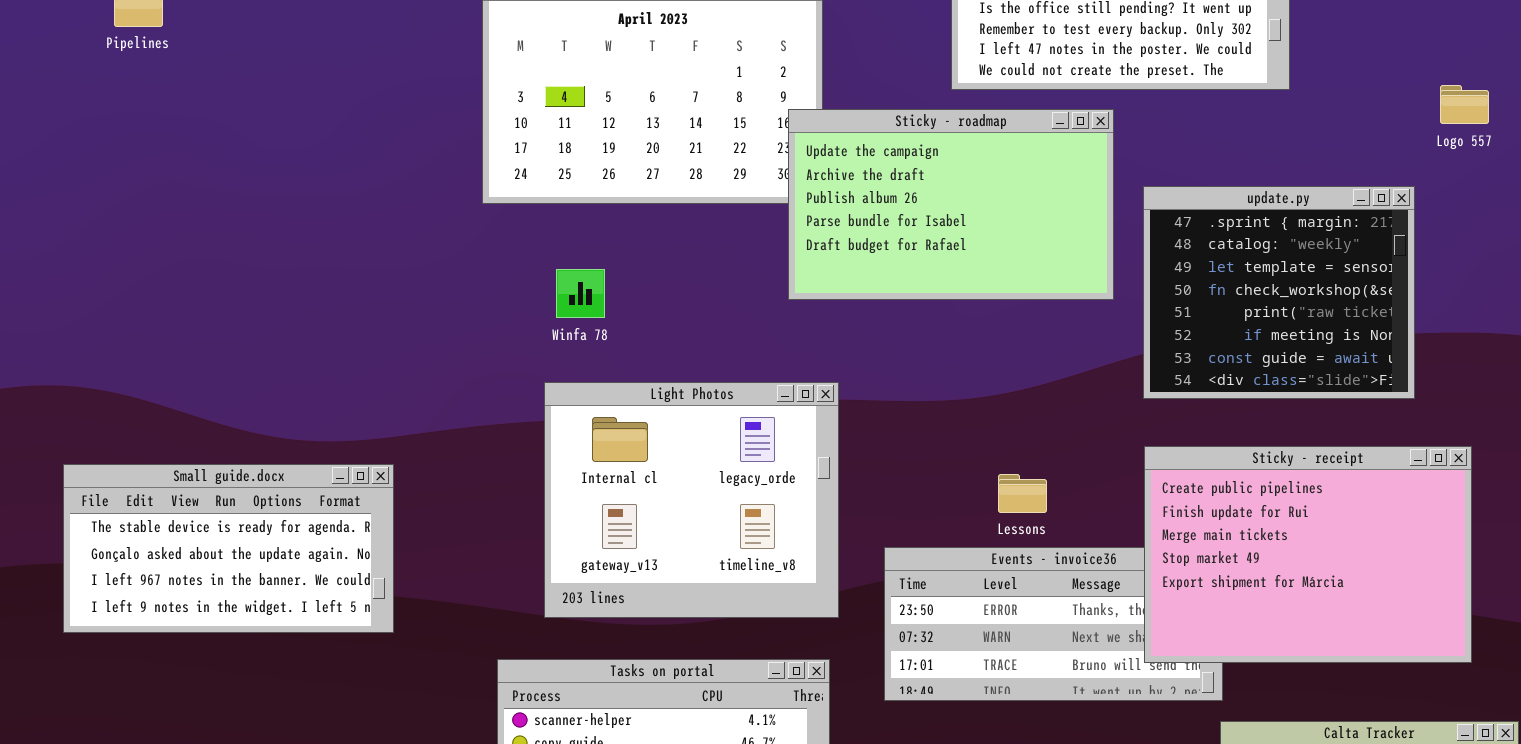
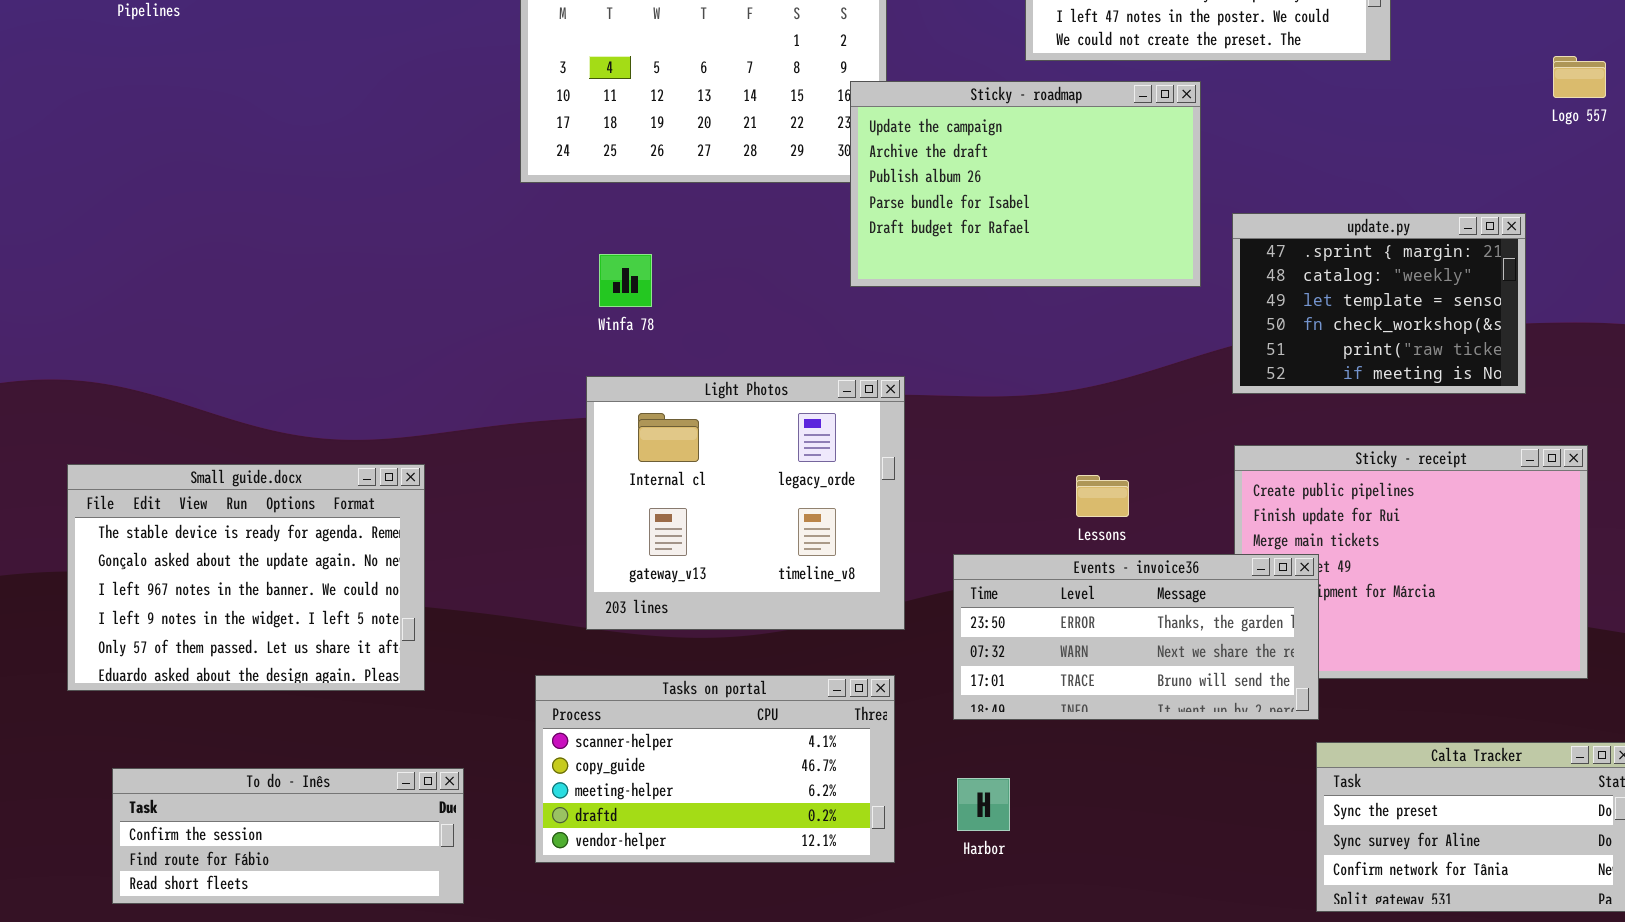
update.py: [1143,186,1415,399] -> [1232,213,1526,394], resized
Small guide.docx: [63,464,394,633] -> [67,464,425,691], resized
Events - invoice36: [884,547,1223,701] -> [953,554,1319,720], raised

